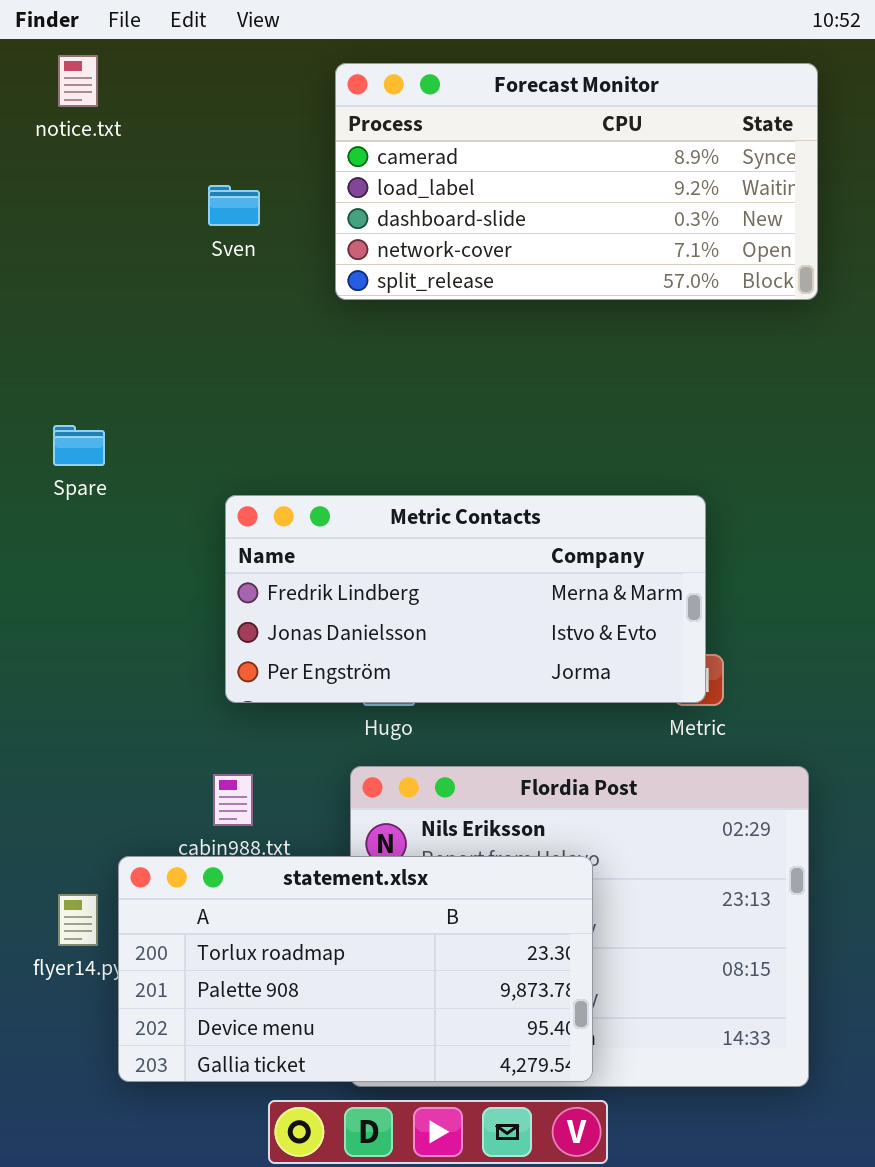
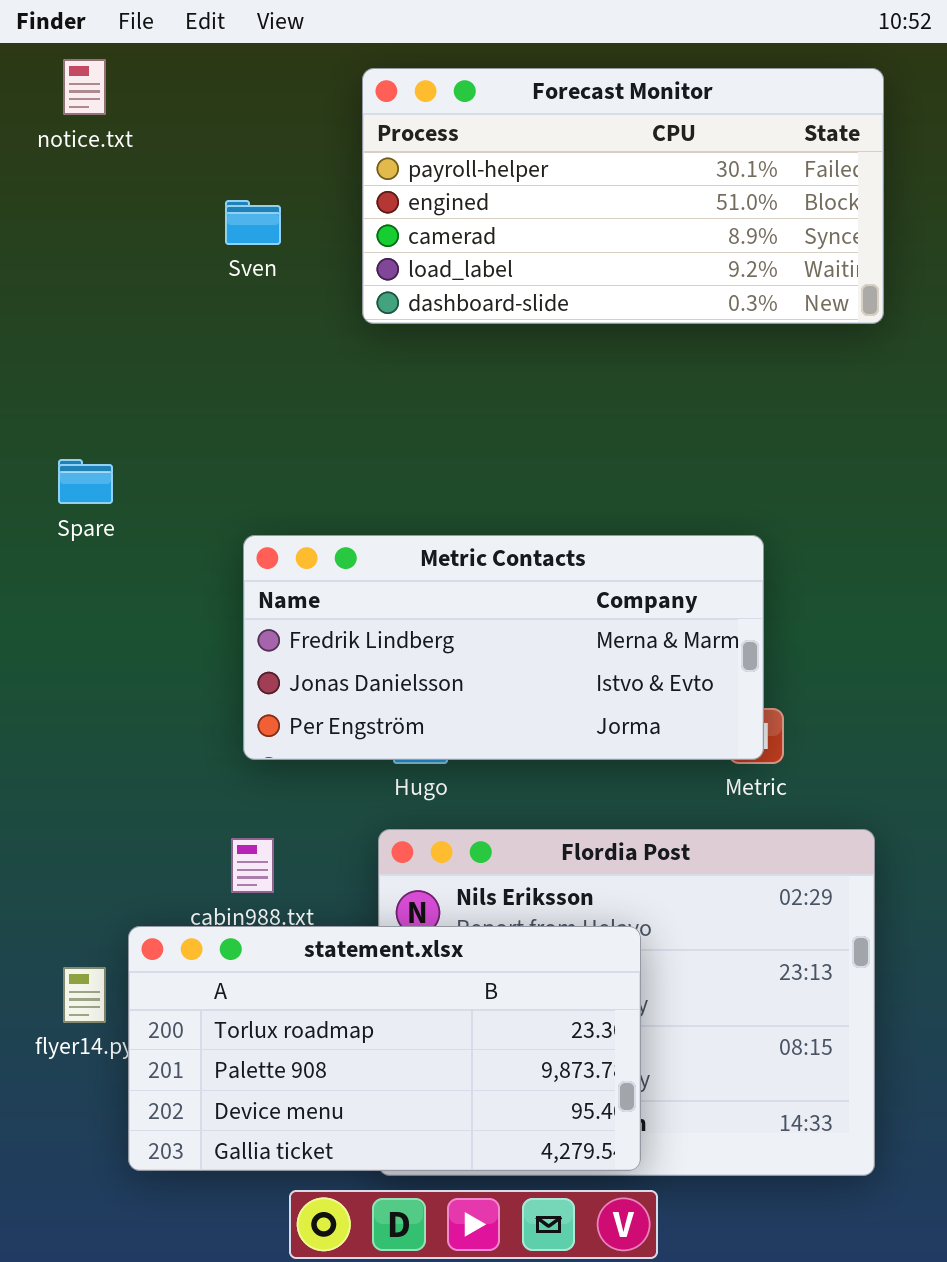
Forecast Monitor: [335,63,818,300] -> [362,68,884,324], scrolled up 2 rows

